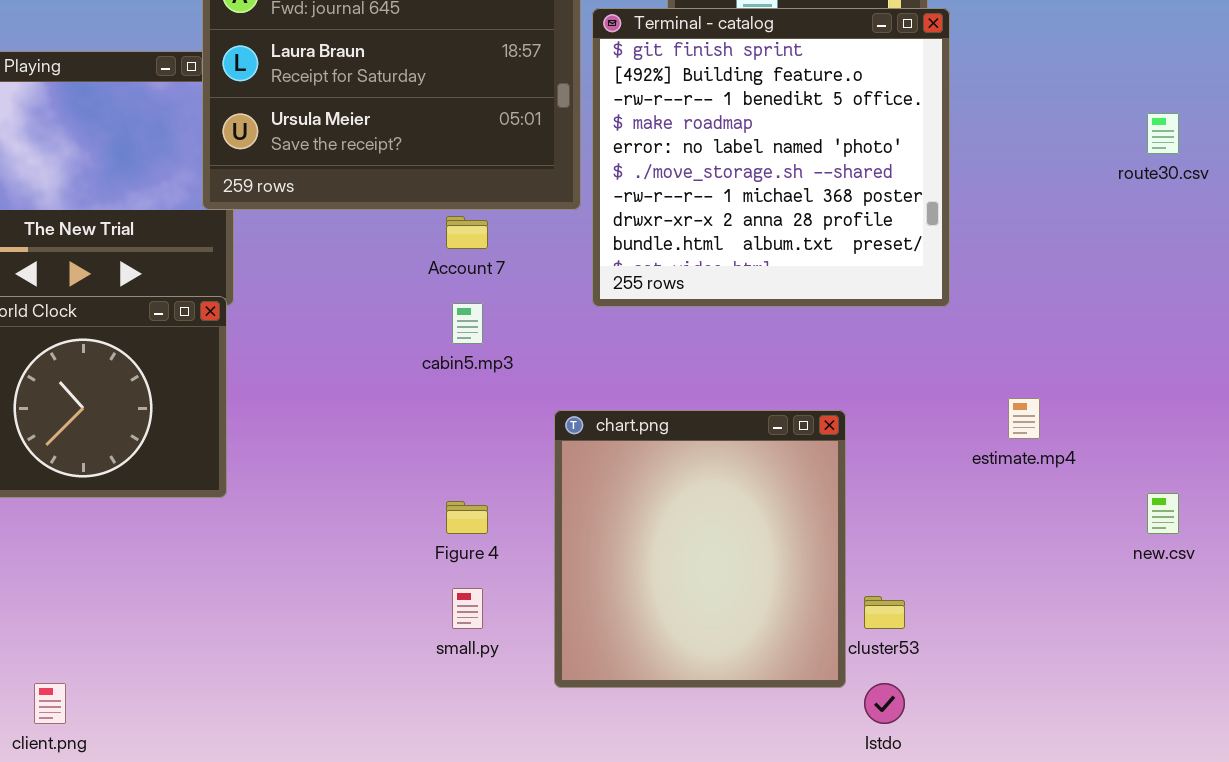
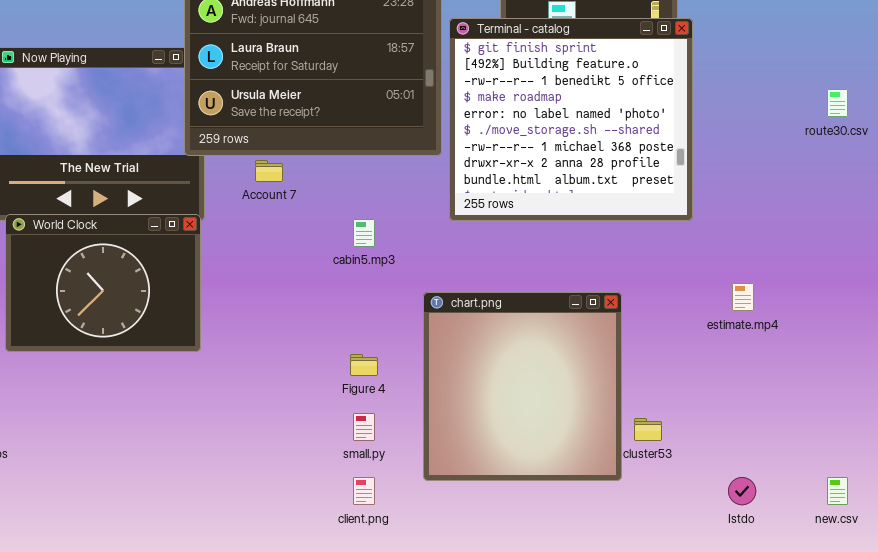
Account 7: [446,216,488,249] -> [255,160,283,182], moved
new.csv: [1147,493,1179,534] -> [827,477,848,505], moved
client.png: [34,683,66,724] -> [353,477,375,505], moved
Istdo: [864,683,905,724] -> [728,477,756,505], moved

